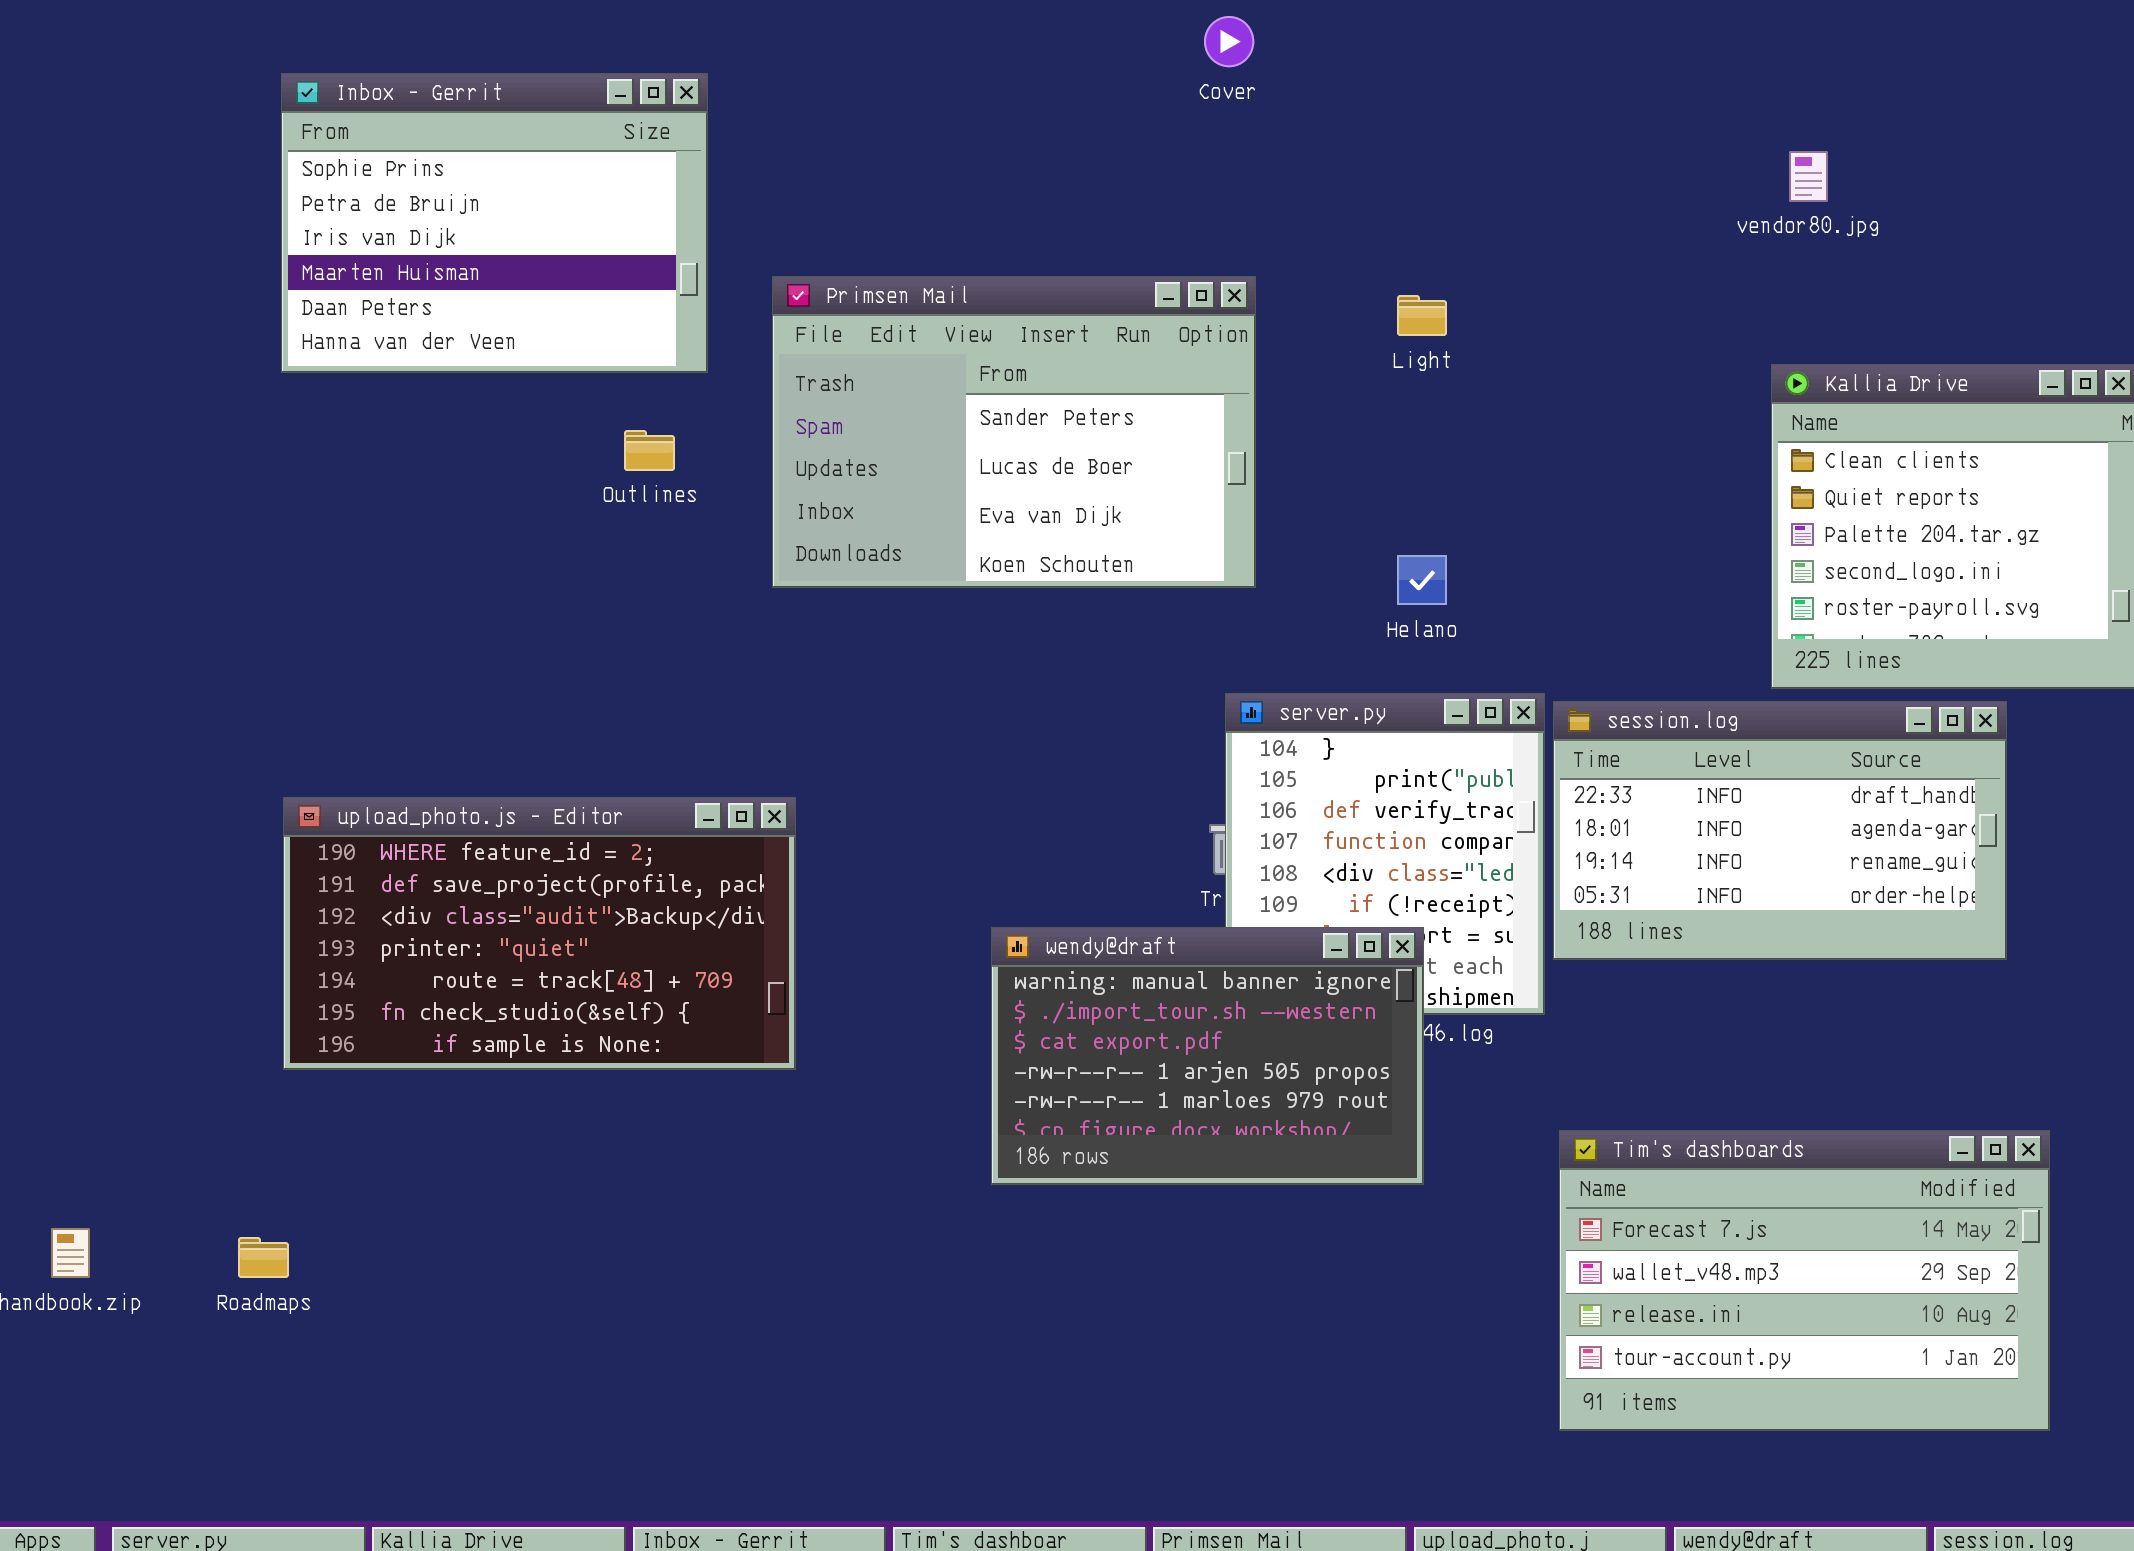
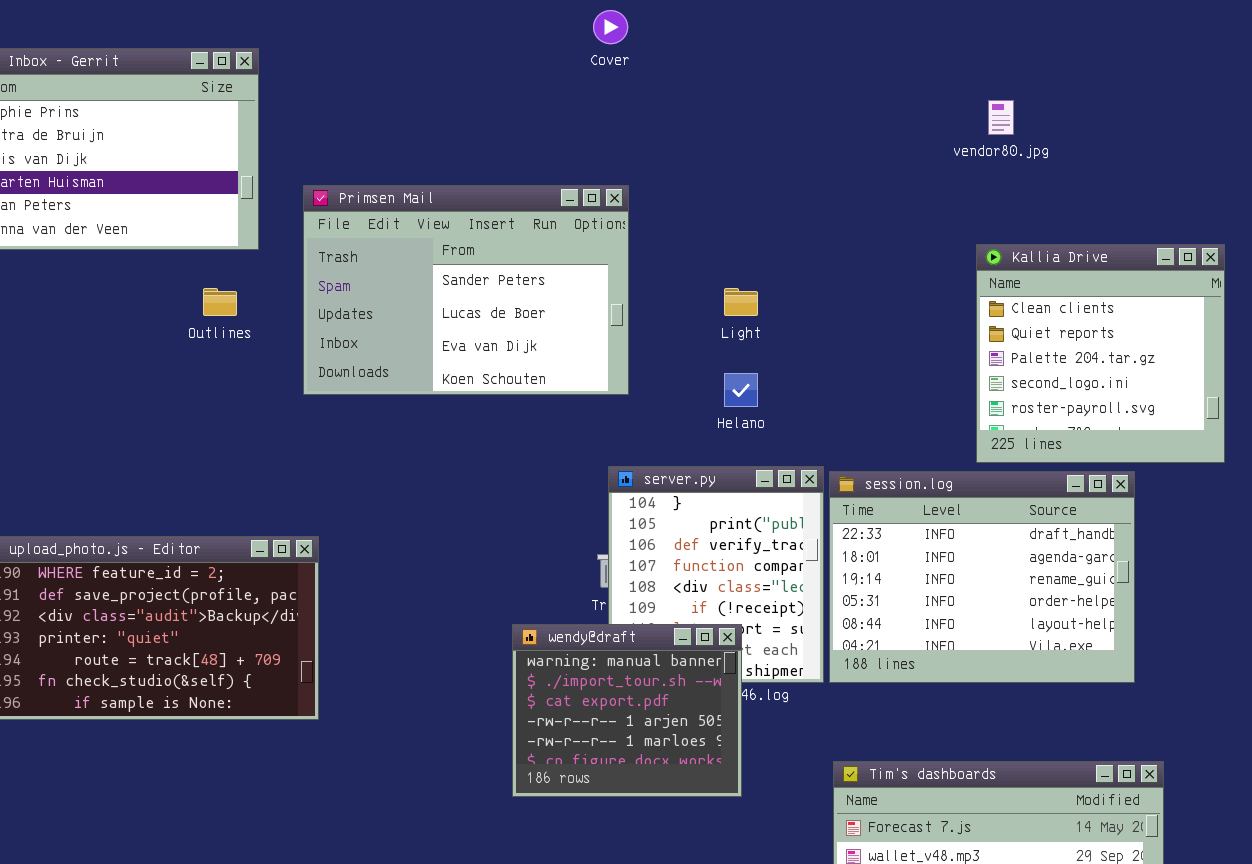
Light: [1397,295,1447,336] -> [724,288,758,316], moved
session.log: [1553,701,2007,960] -> [829,471,1135,683], resized
wendy@draft: [991,927,1424,1185] -> [512,624,742,797], resized

